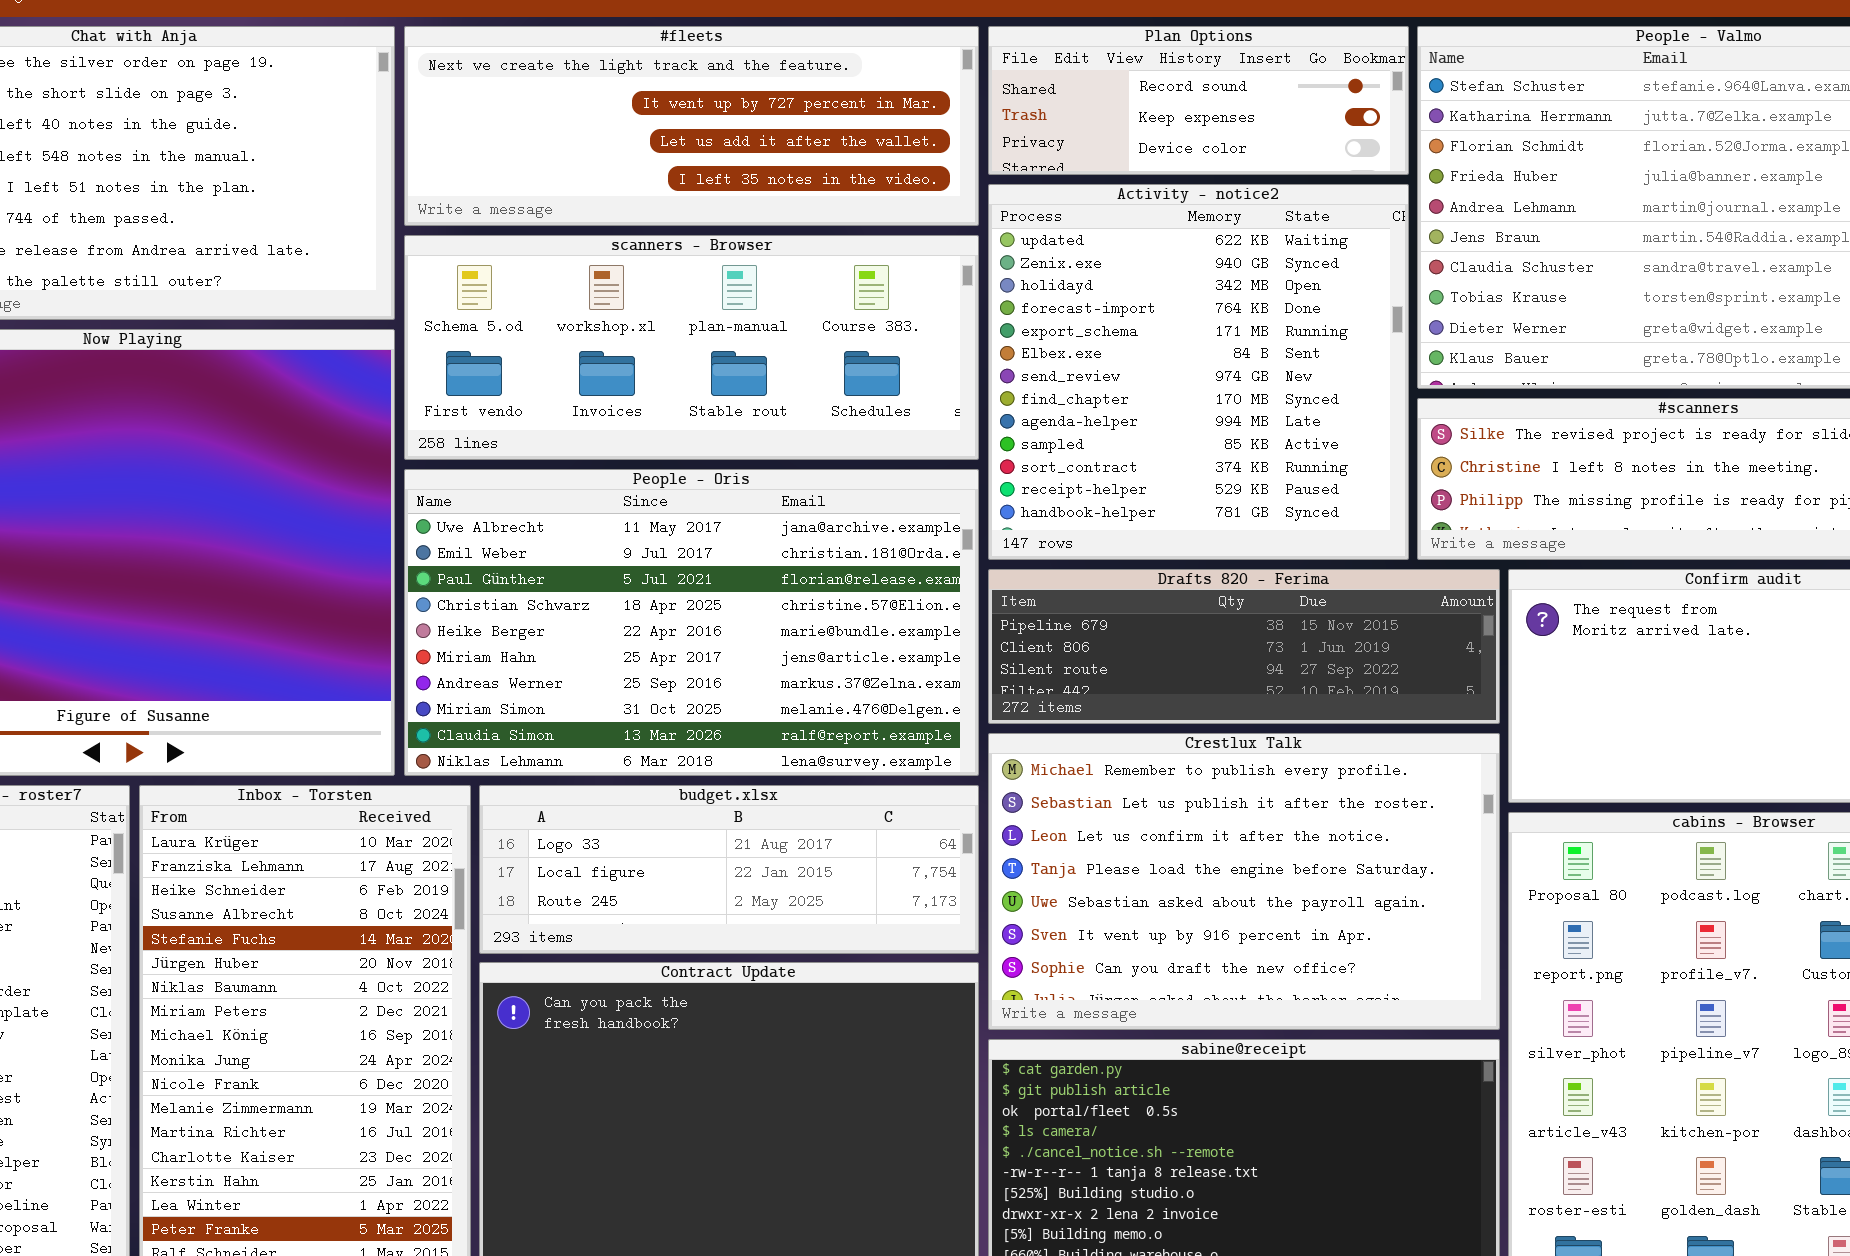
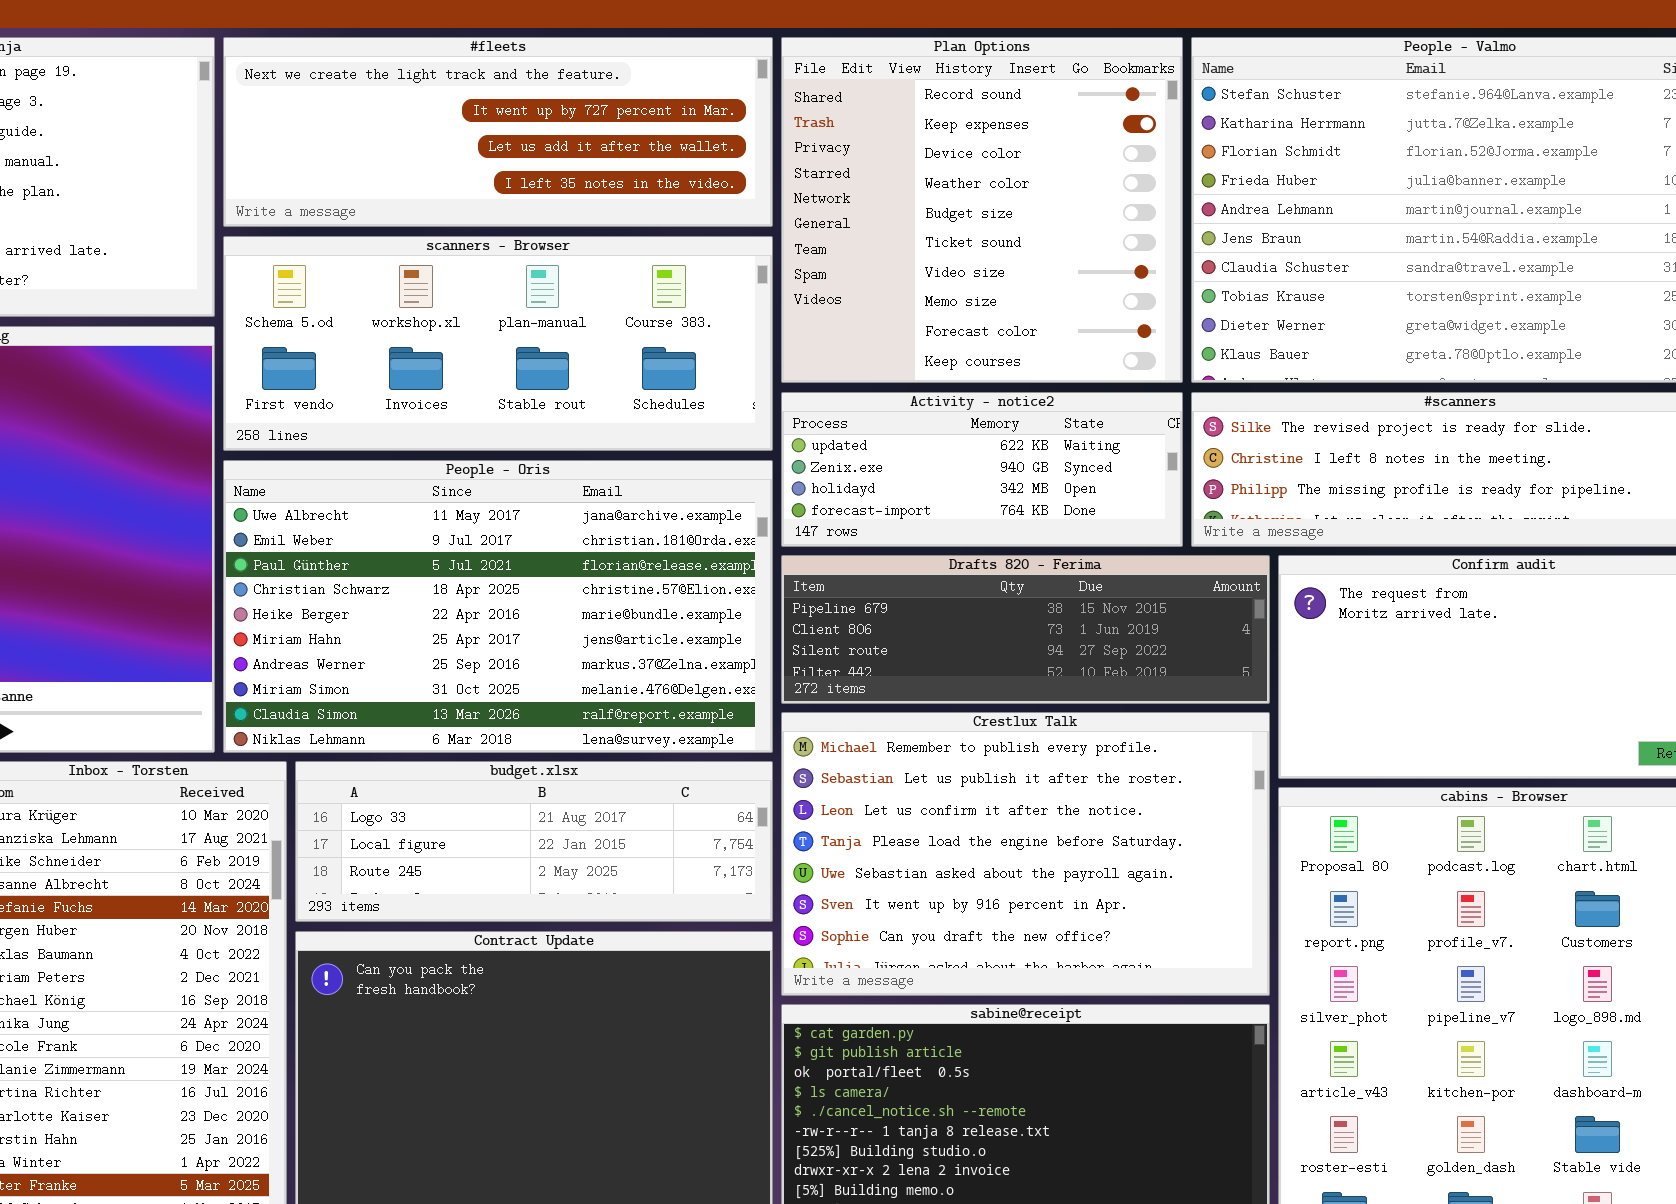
Plan Options: [988,26,1409,175] -> [781,37,1183,383], resized
Activity - notice2: [988,184,1409,560] -> [781,392,1183,547], resized

